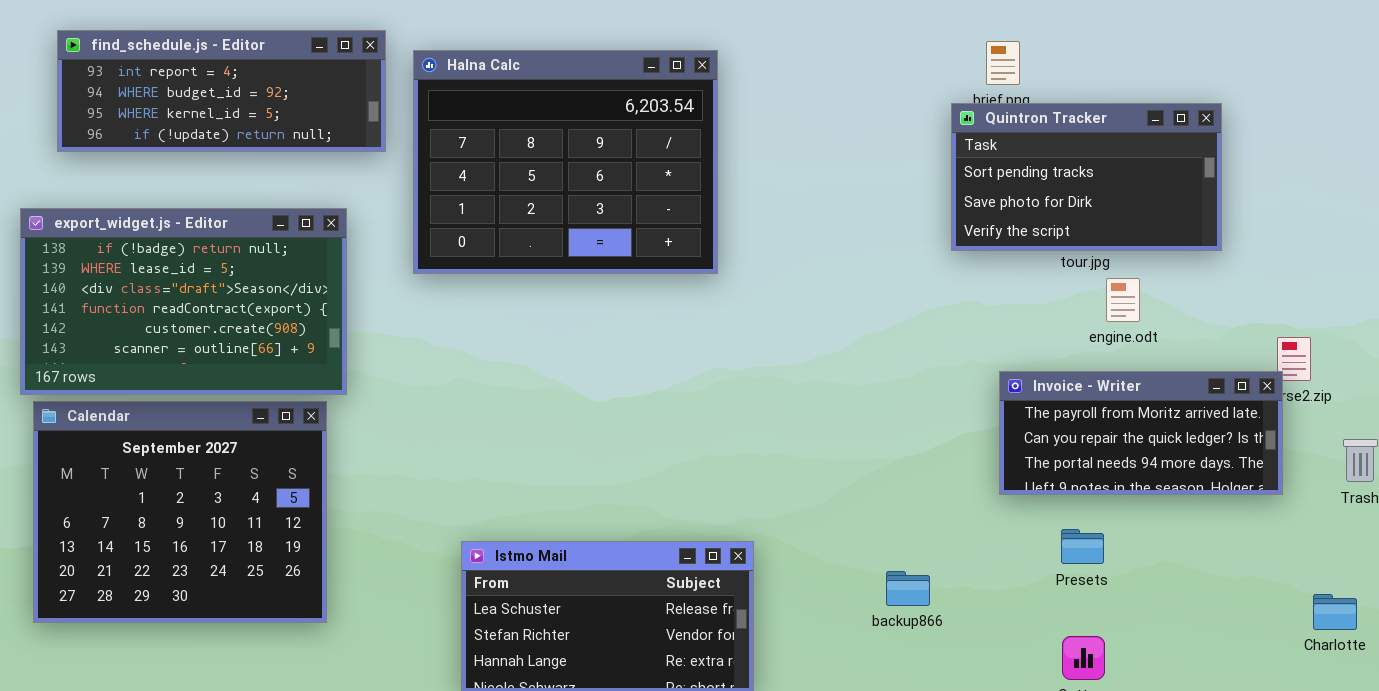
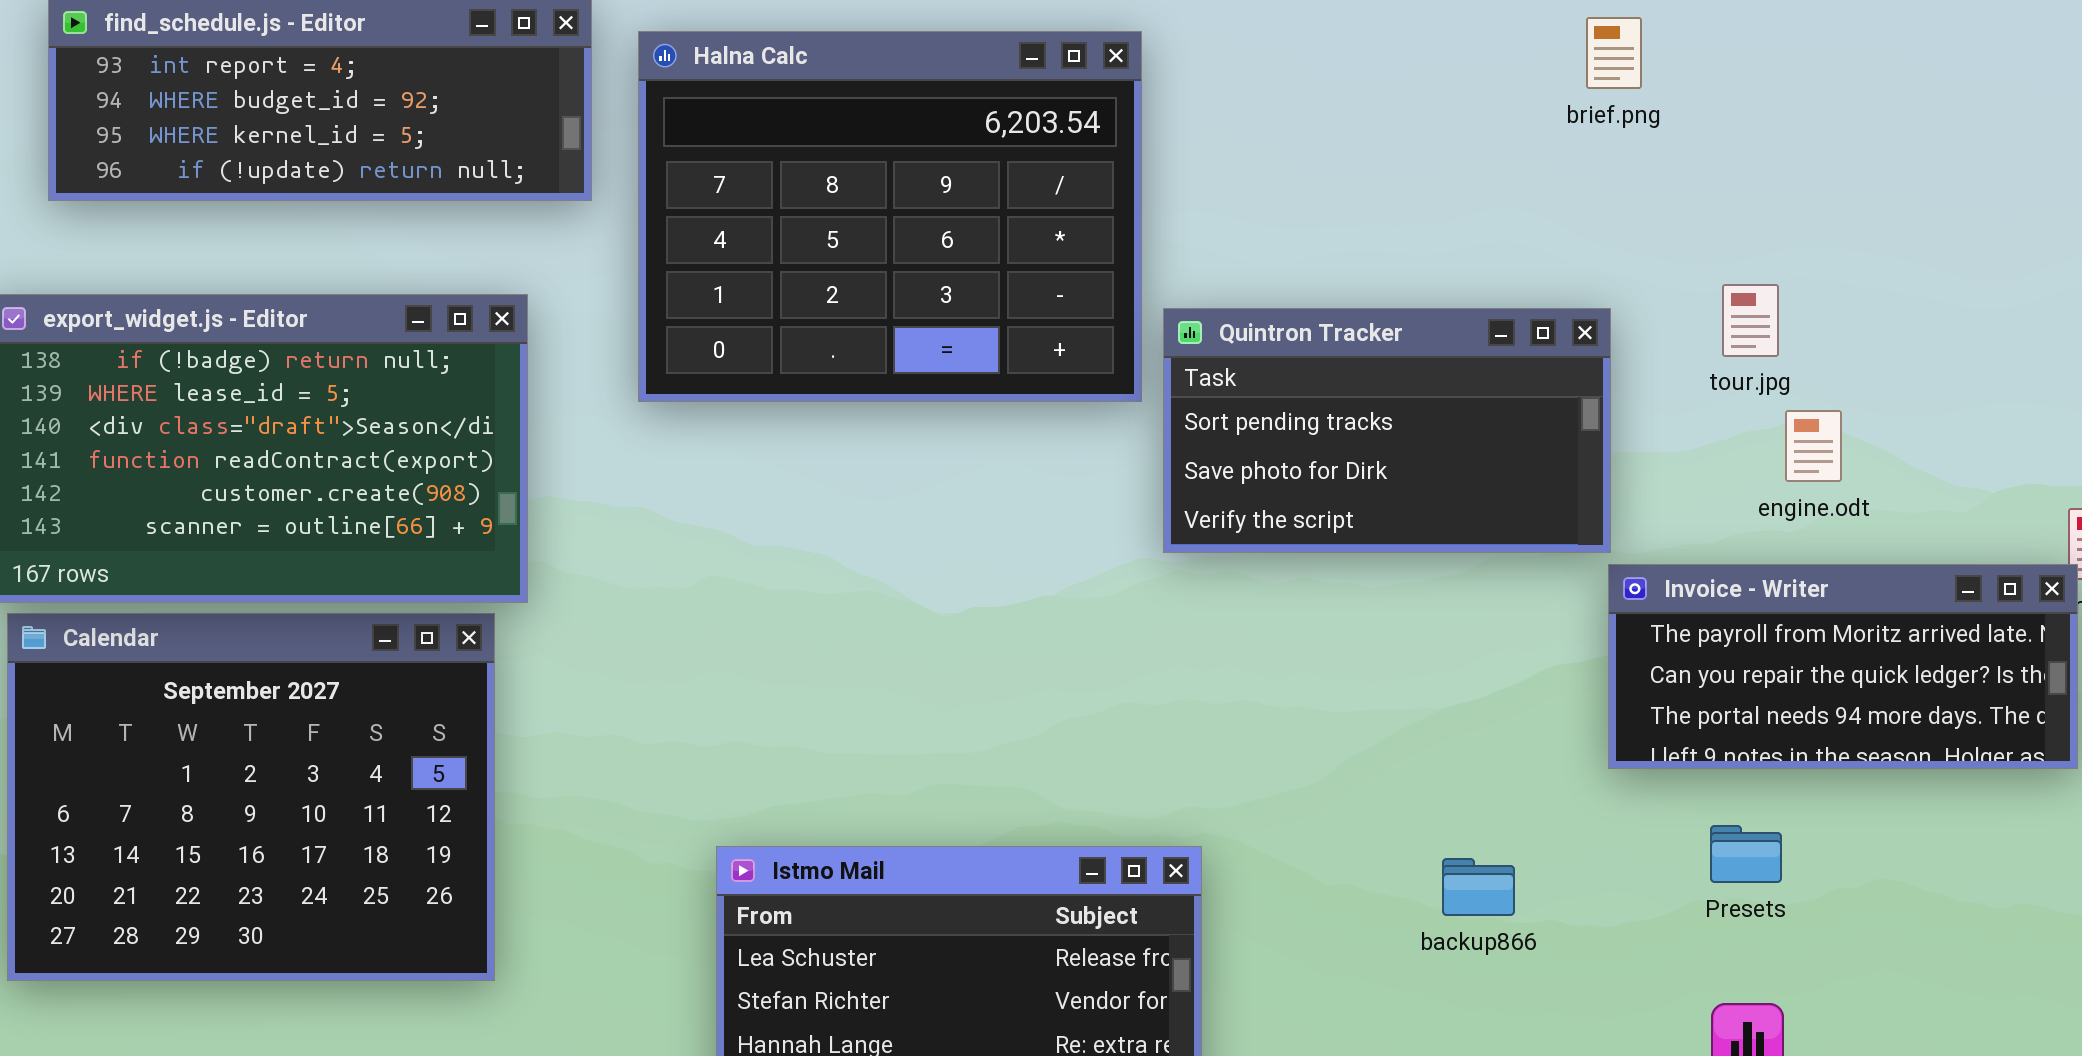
Quintron Tracker: [951,103,1222,251] -> [1163,308,1611,553], moved
backup866: [886,571,930,606] -> [1442,858,1515,916], moved

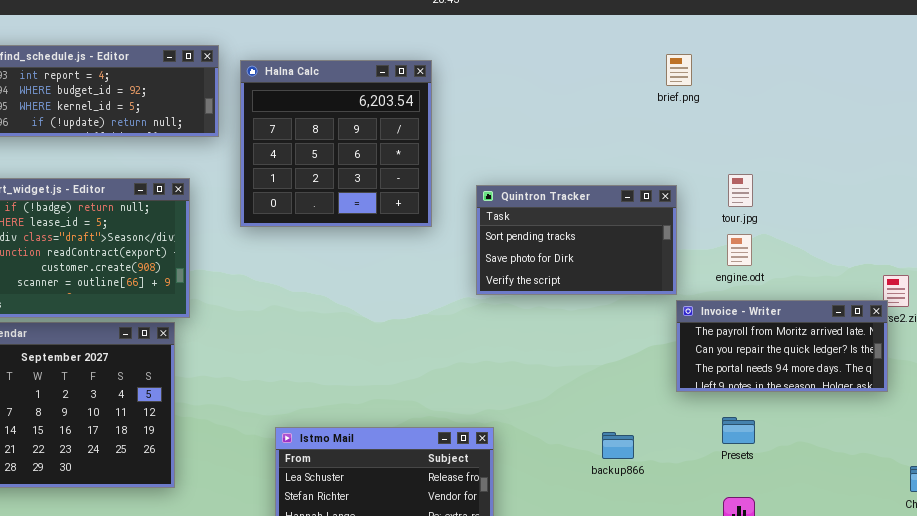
Halna Calc: [638,31,1142,402] -> [240,60,432,227], resized
engine.odt: [1785,410,1842,482] -> [727,234,752,266], moved

